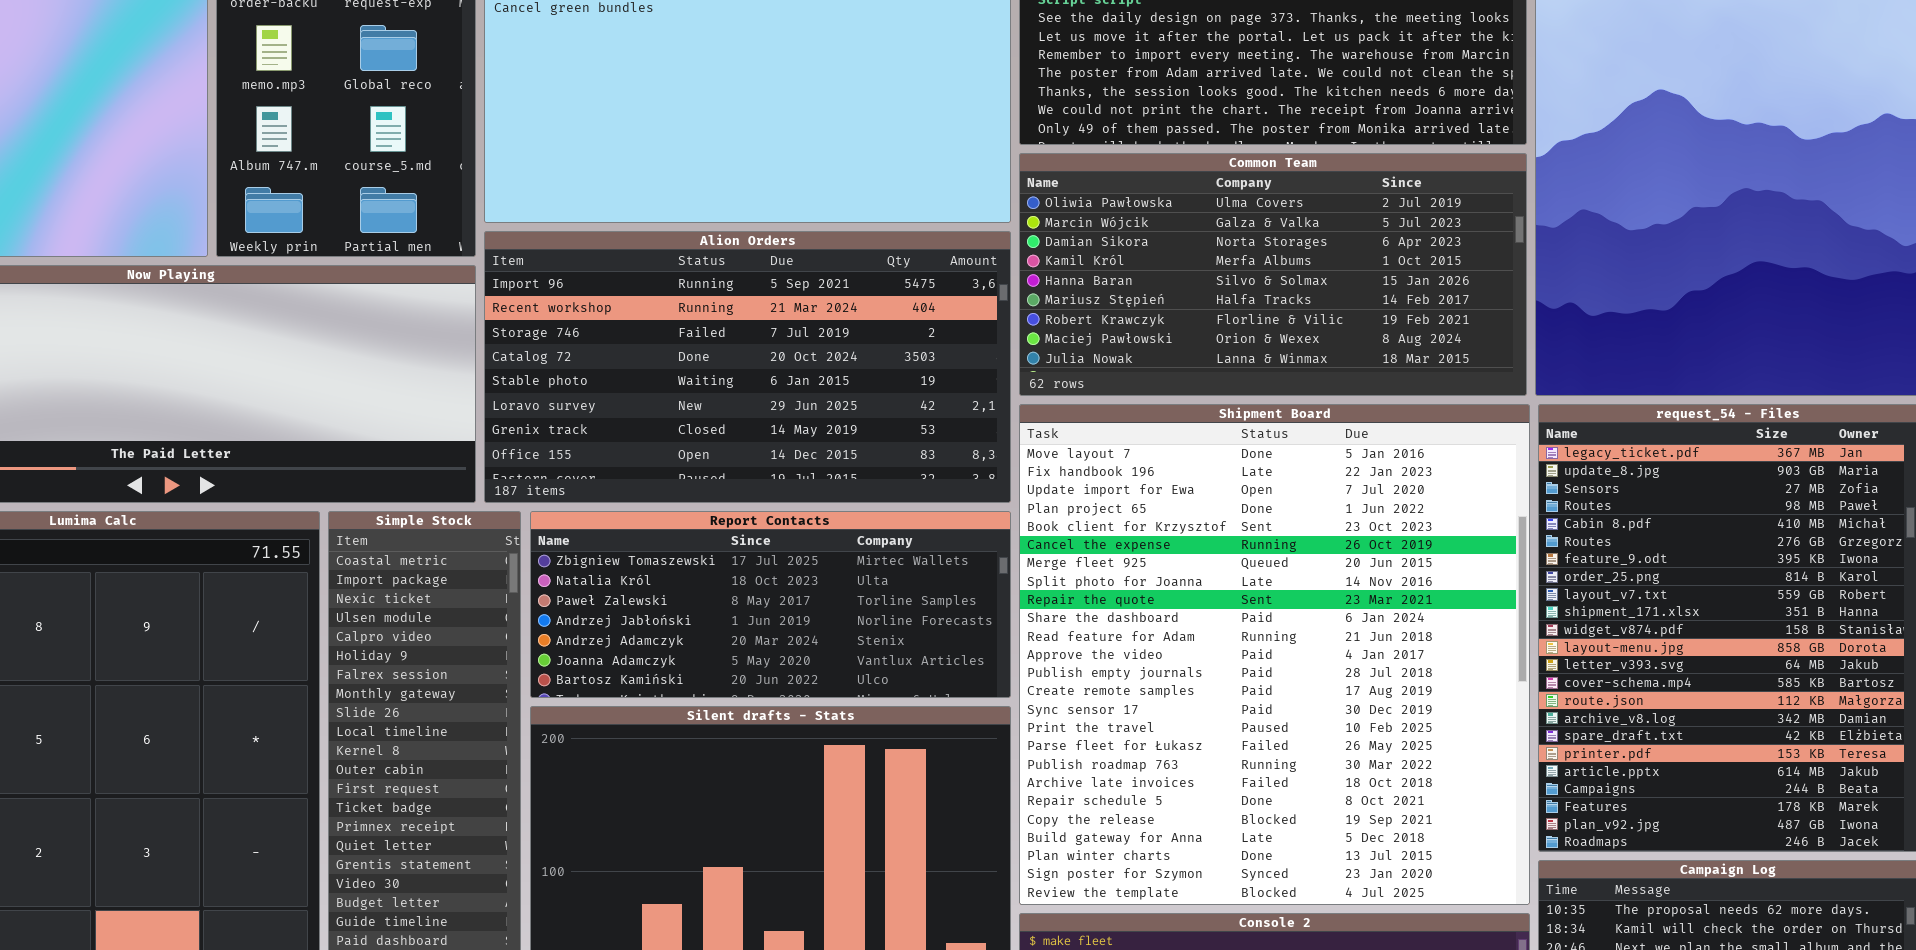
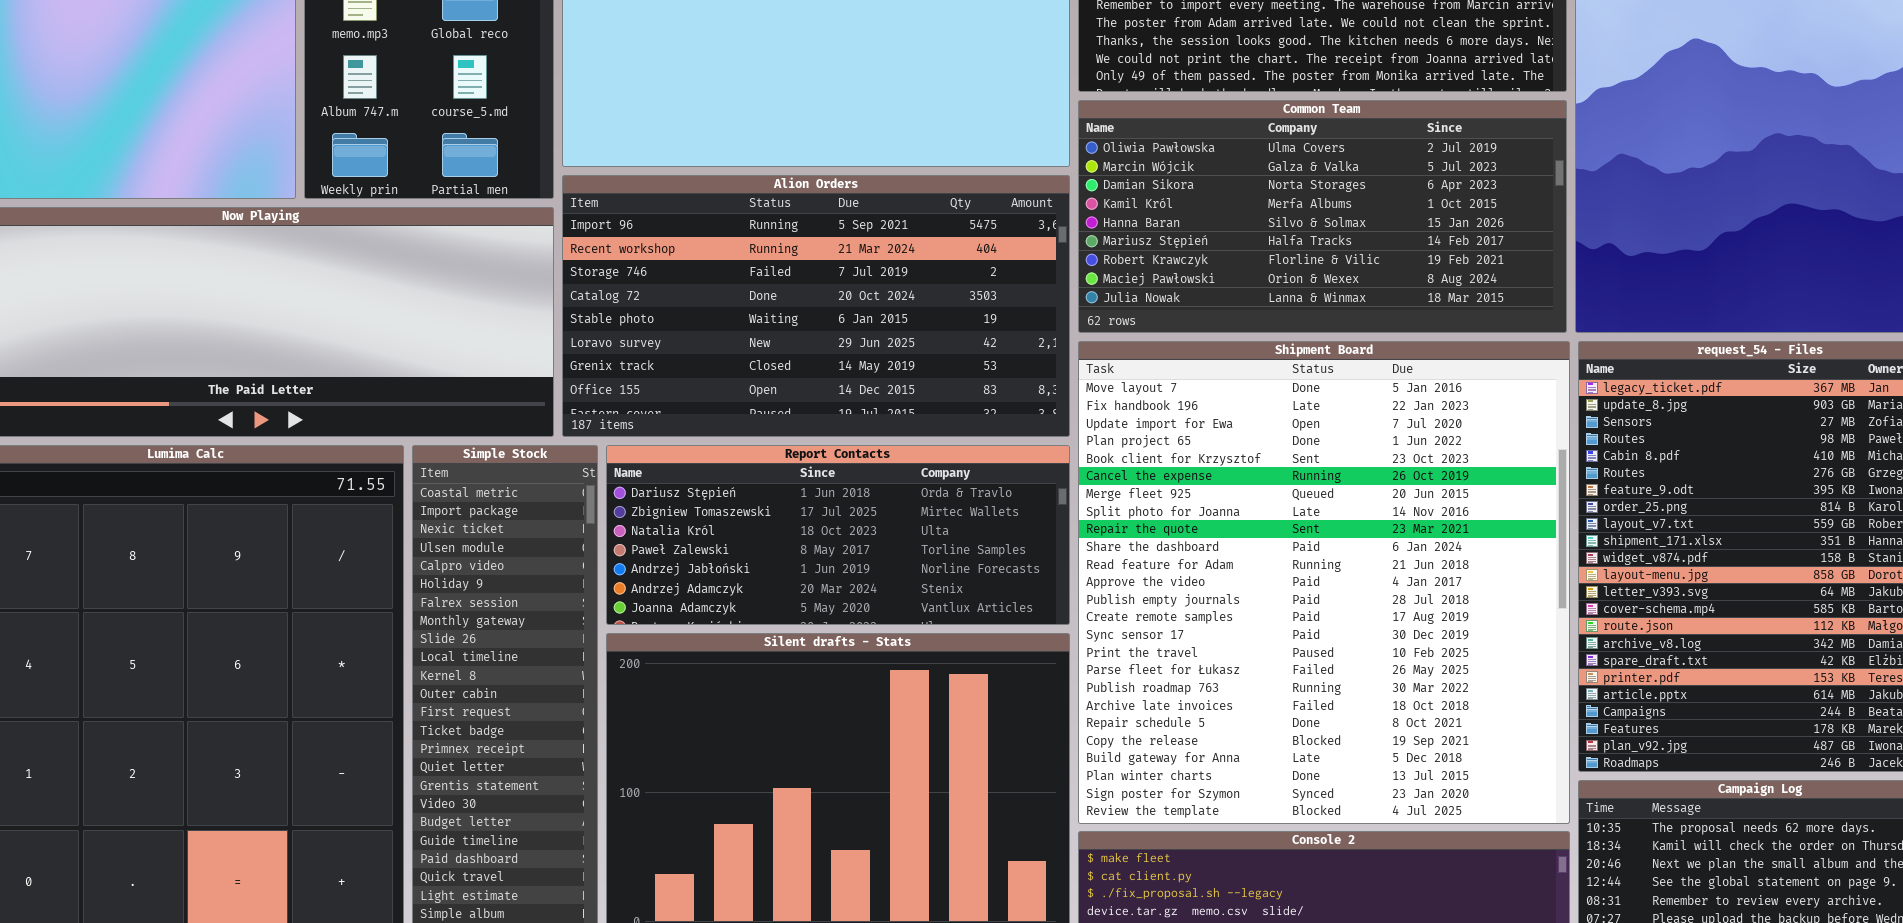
Report Contacts: [530,511,1011,698] -> [606,445,1070,625], scrolled up 1 row

